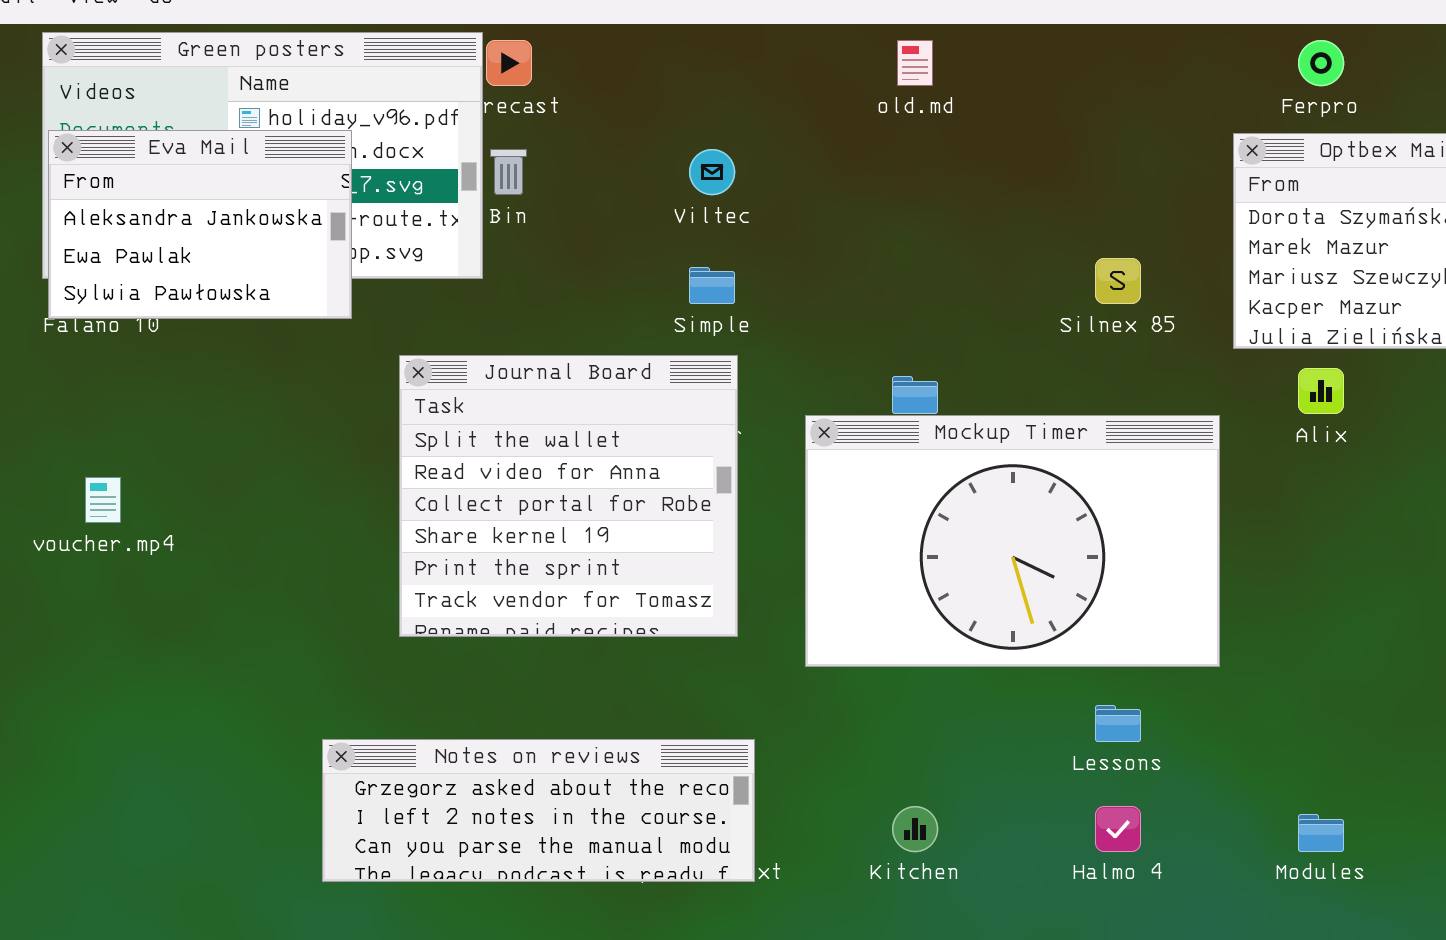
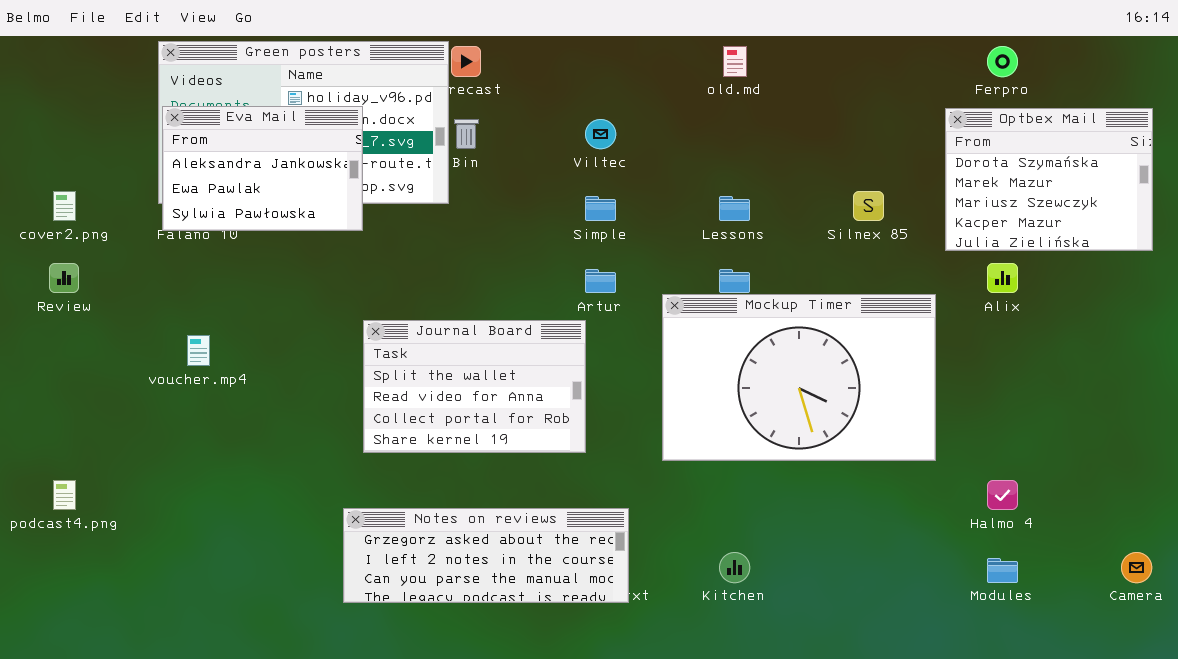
Journal Board: [399,355,738,637] -> [363,320,586,453], moved, resized
Lessons: [1095,705,1141,742] -> [719,196,750,221], moved
Halmo 4: [1095,806,1141,852] -> [987,480,1018,510], moved

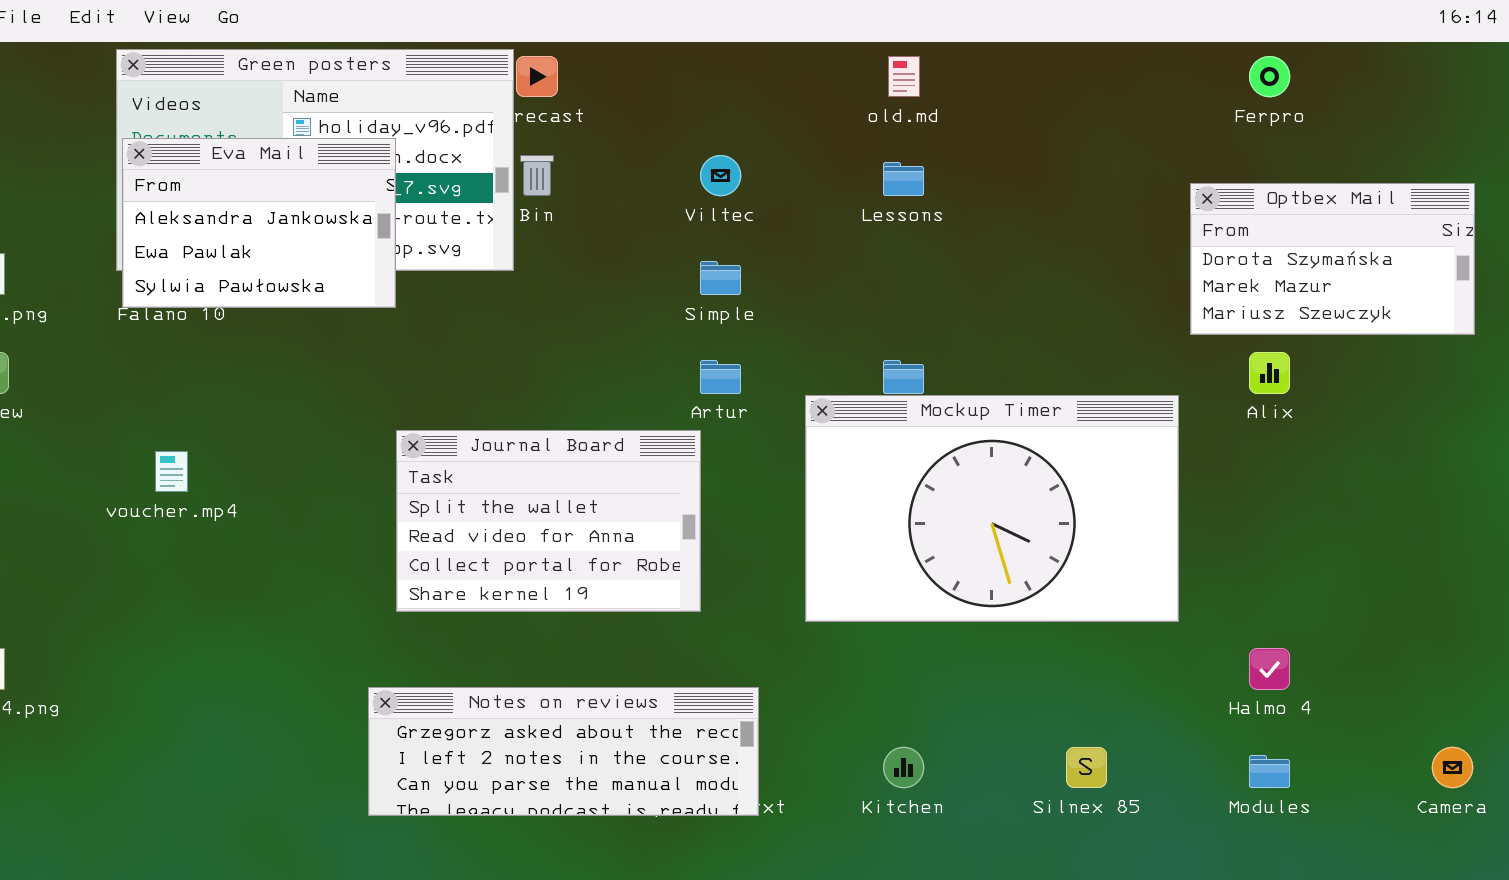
Optbex Mail: [945,108,1153,251] -> [1190,183,1475,335], resized
Silnex 85: [853,191,884,221] -> [1066,747,1107,788], moved
Lessons: [719,196,750,221] -> [883,162,924,196], moved

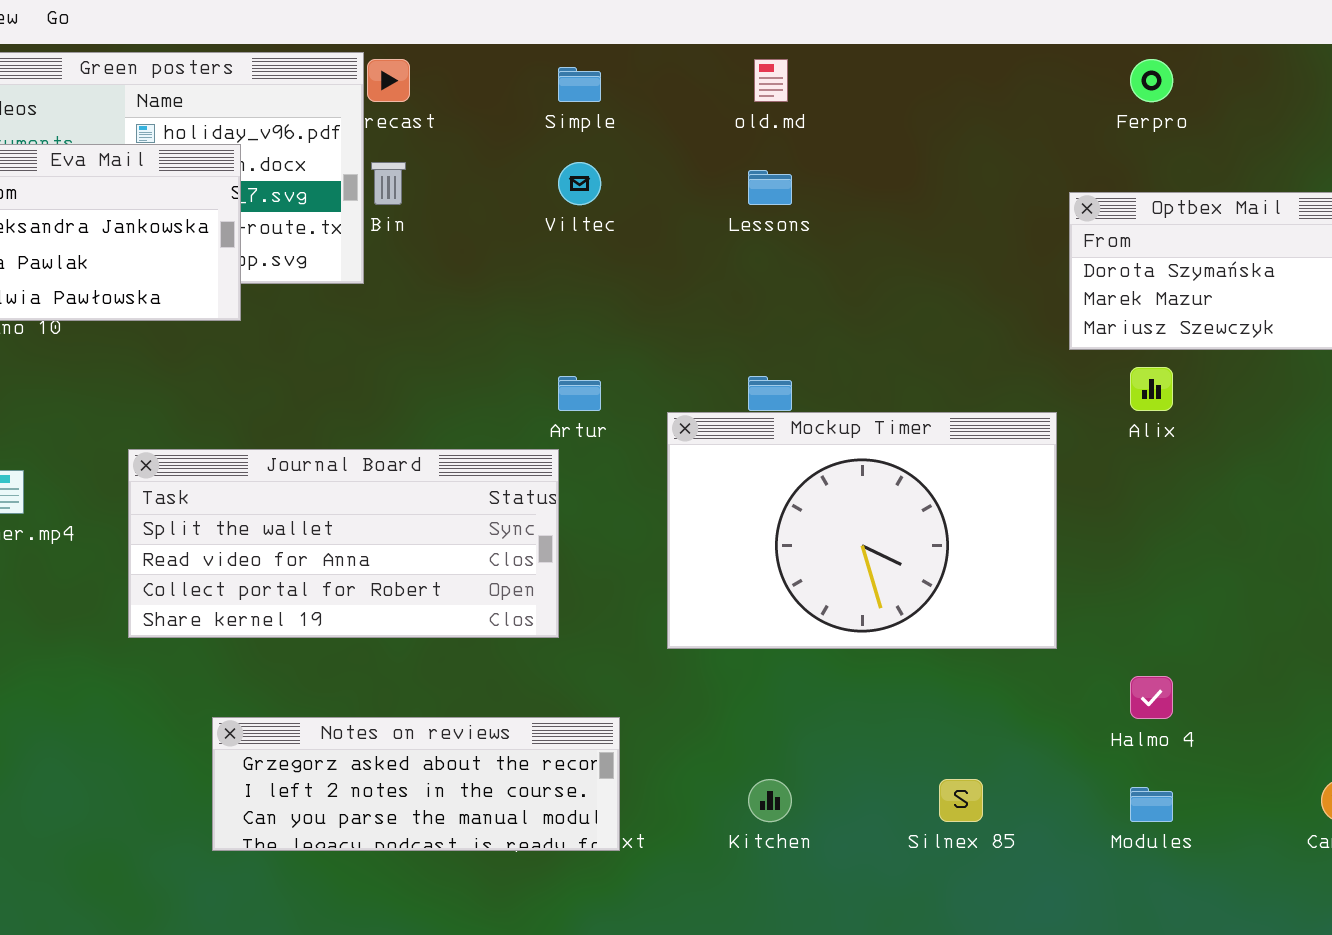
Simple: [700,261,741,295] -> [558,67,601,102], moved
Journal Board: [396,430,701,612] -> [128,449,559,638], resized

